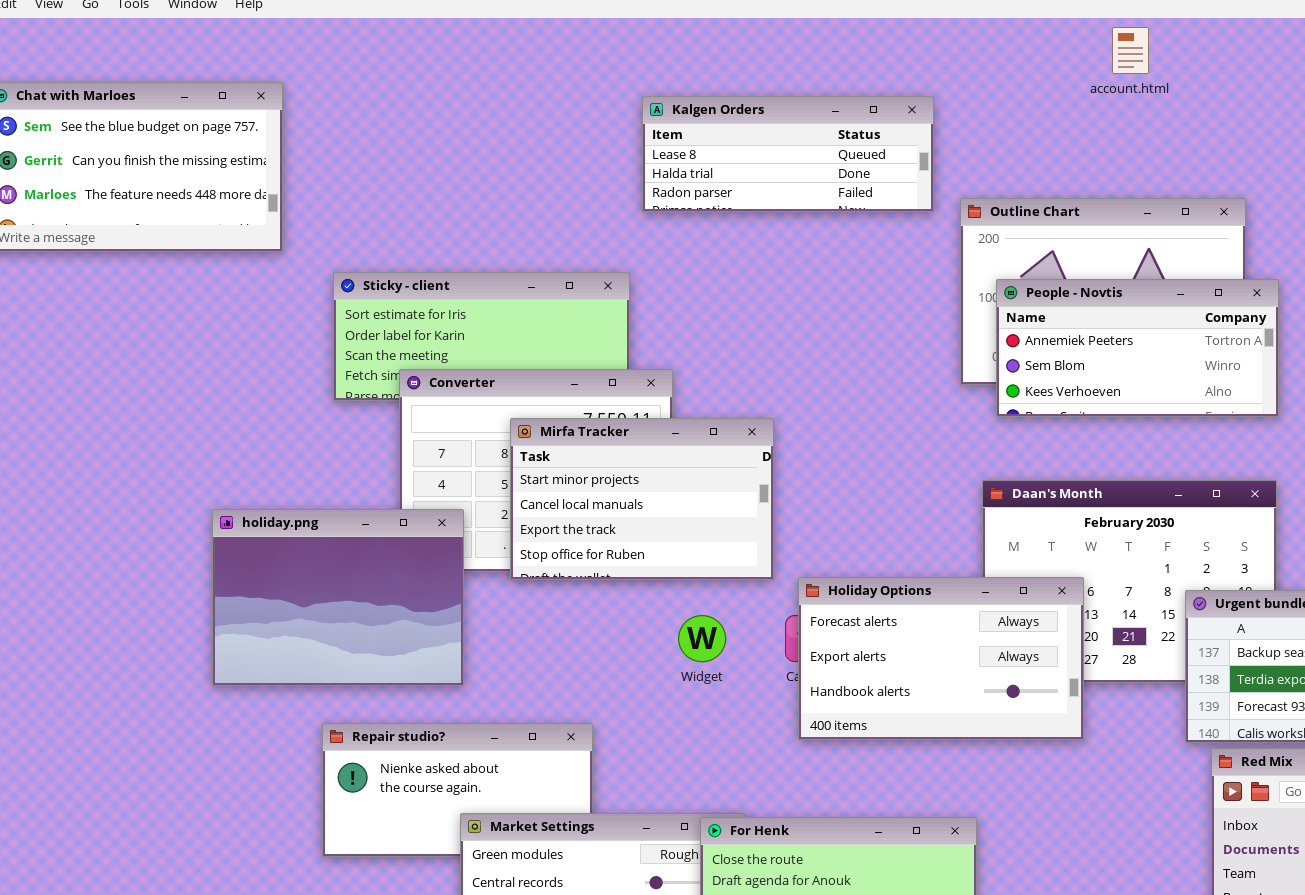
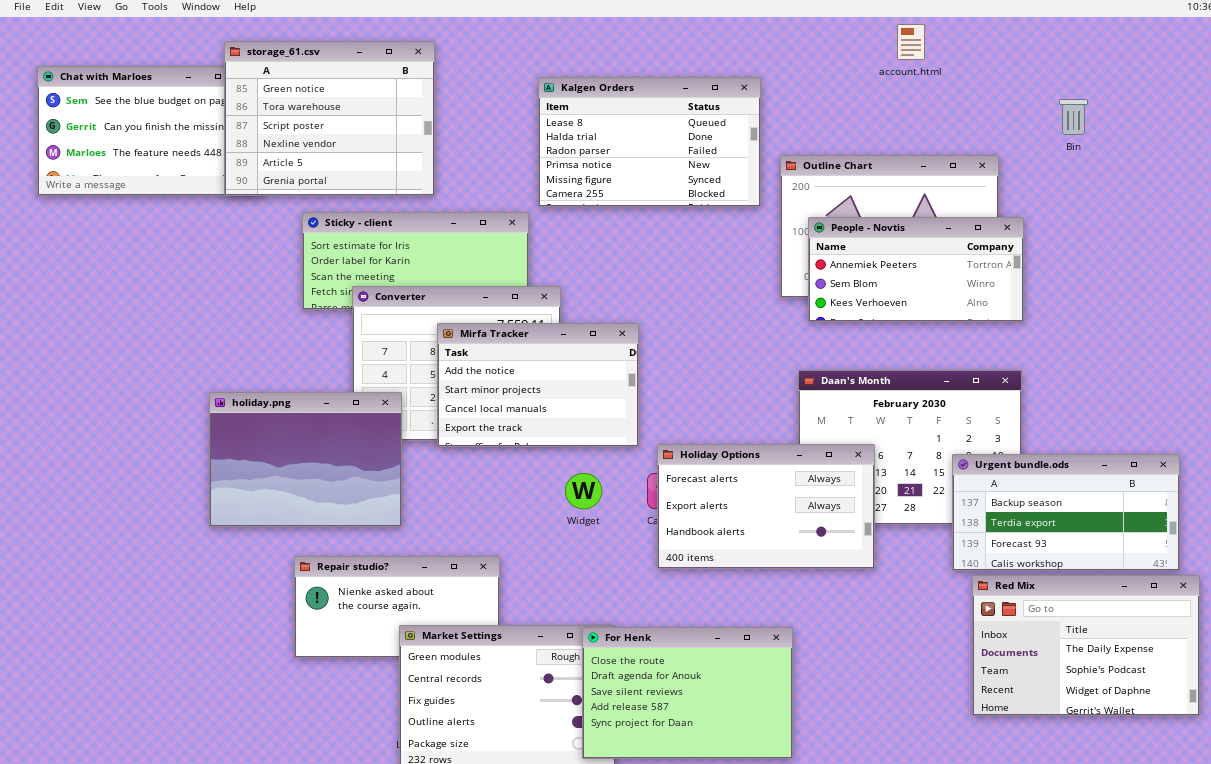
storage_61.csv: none -> [224,41,435,196], opened
Kalgen Orders: [642,96,934,212] -> [538,77,761,207], resized
Mirfa Tracker: [510,418,774,580] -> [437,323,639,447], scrolled up 1 row

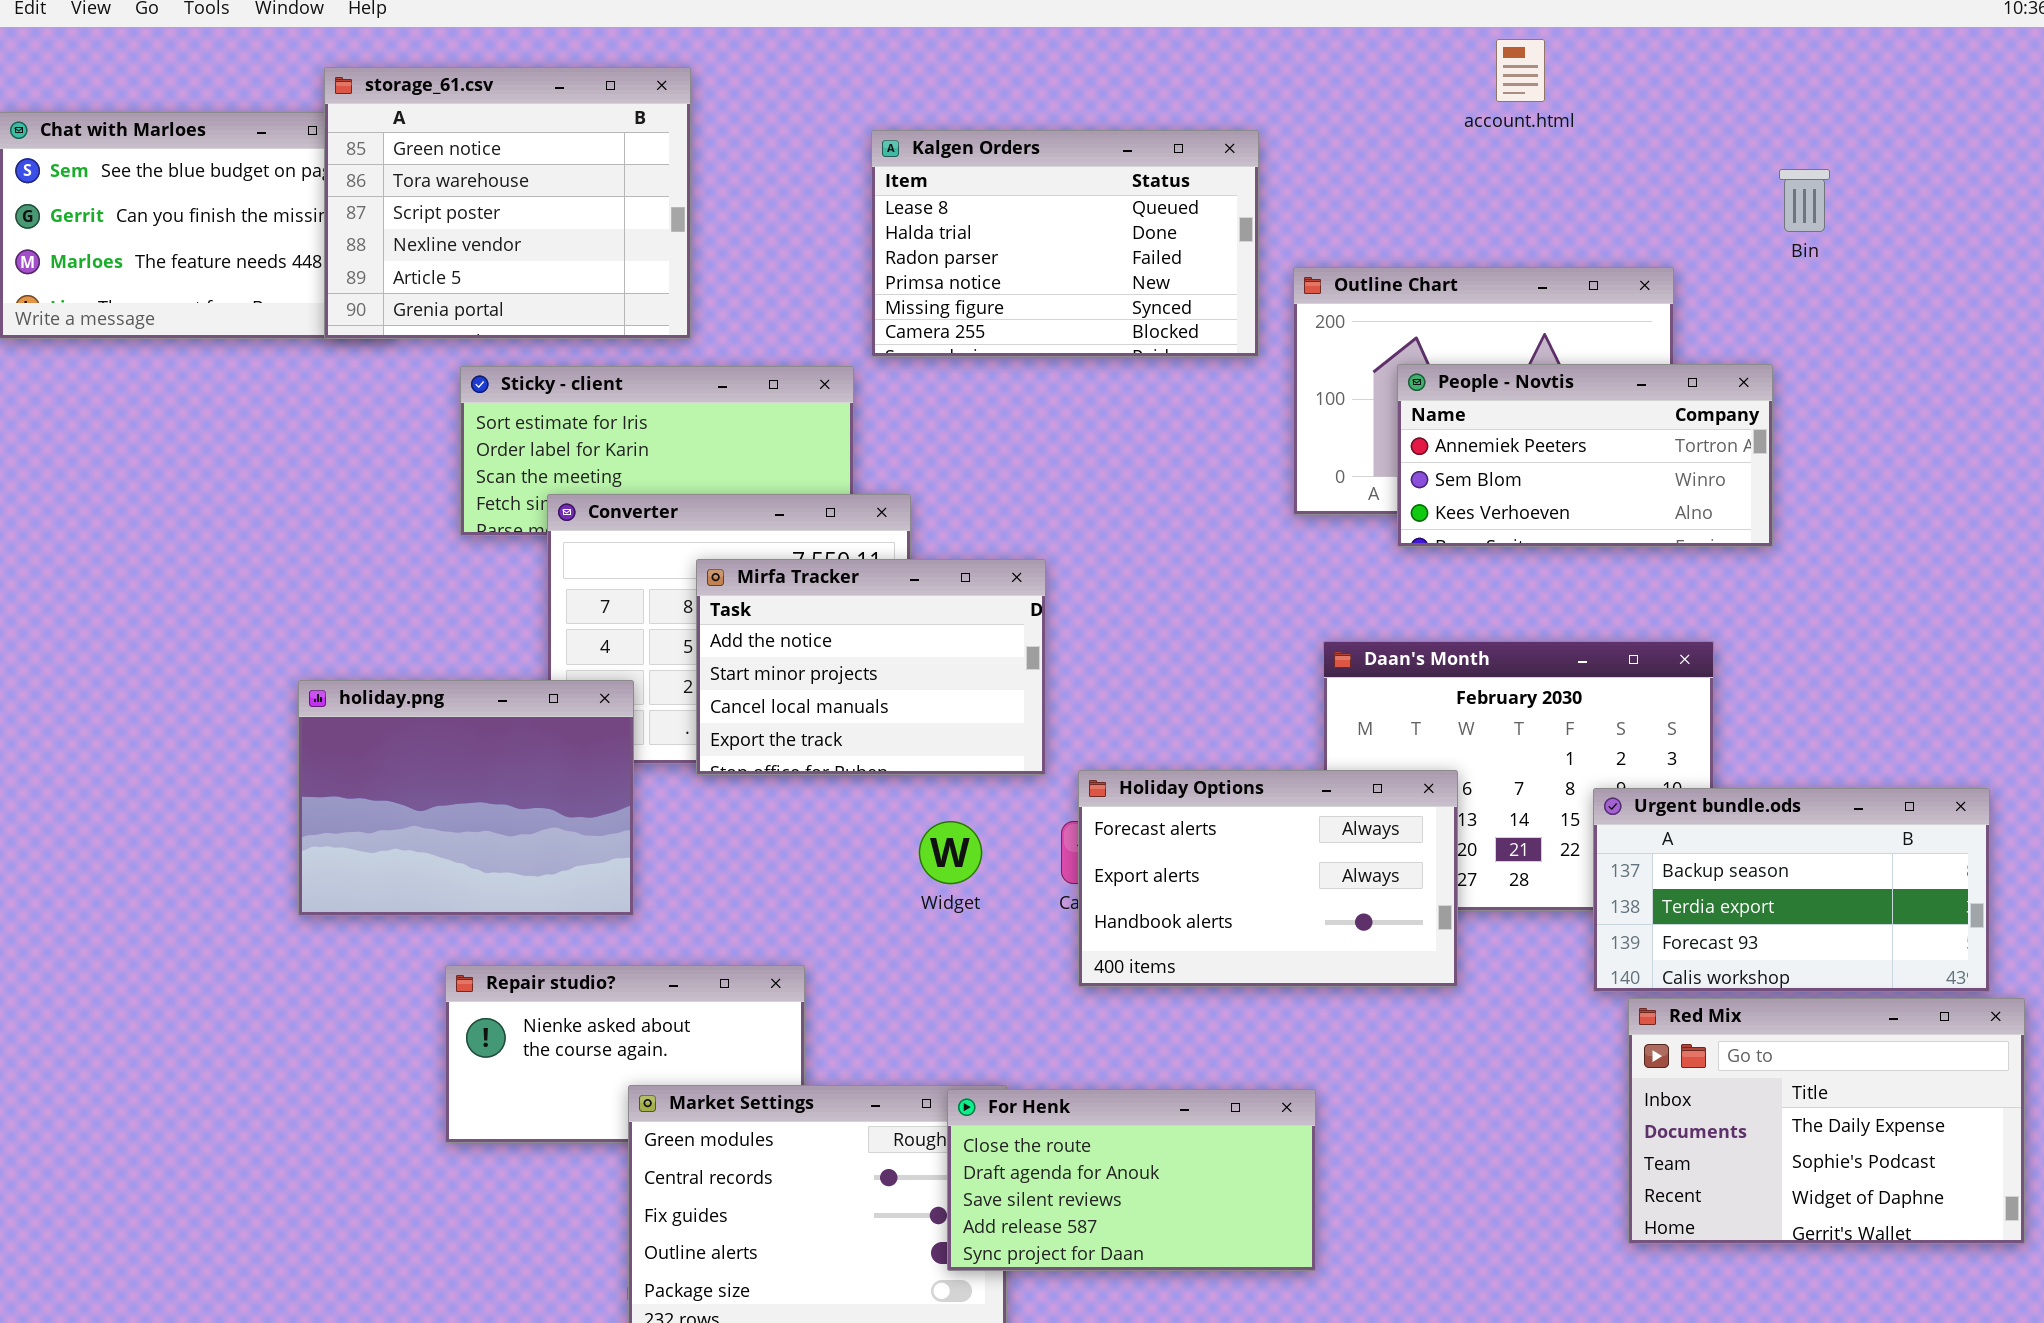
People - Novtis: [808,217,1024,322] -> [1397,364,1773,547], moved
For Henk: [582,627,793,759] -> [947,1089,1316,1271], resized

